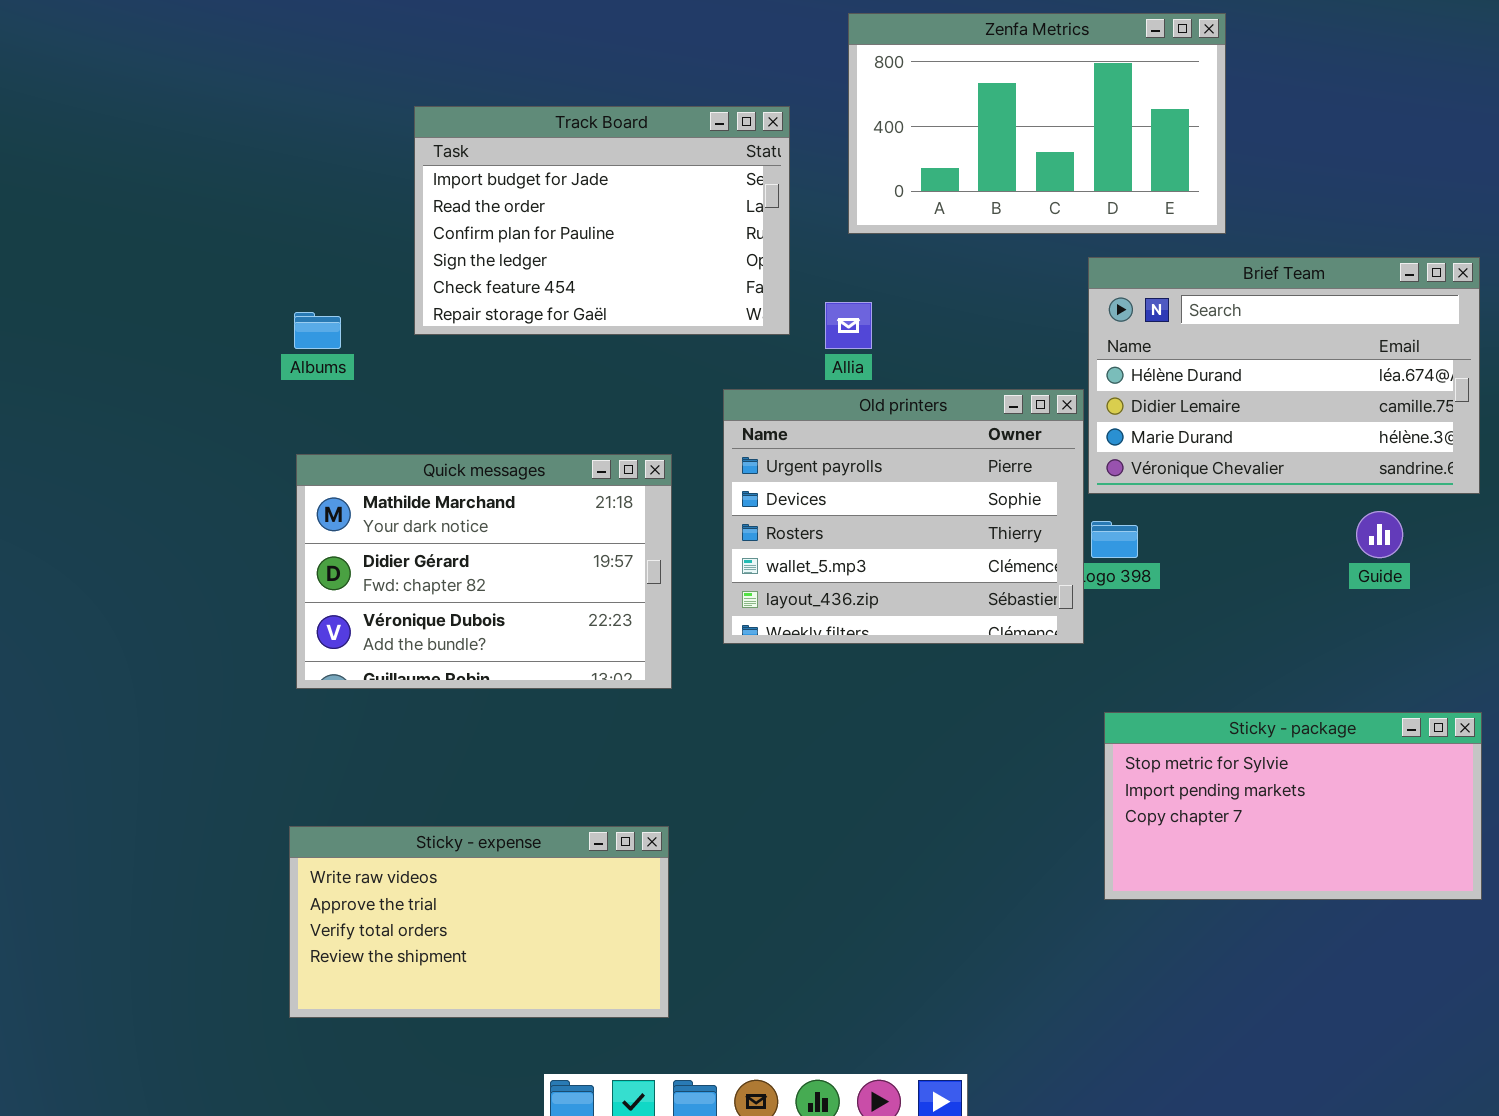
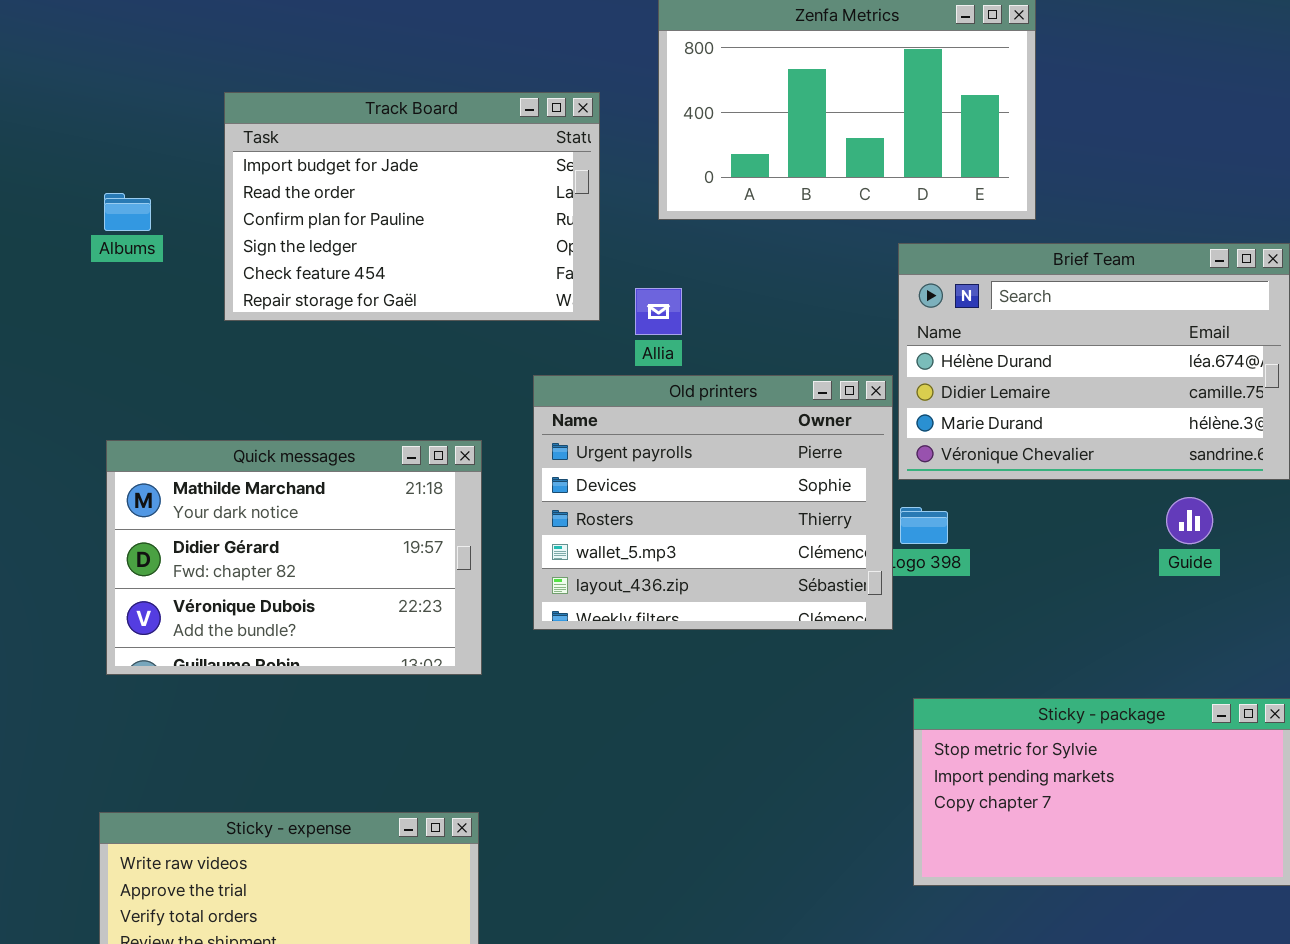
Albums: [294,312,341,349] -> [104,193,151,231], moved

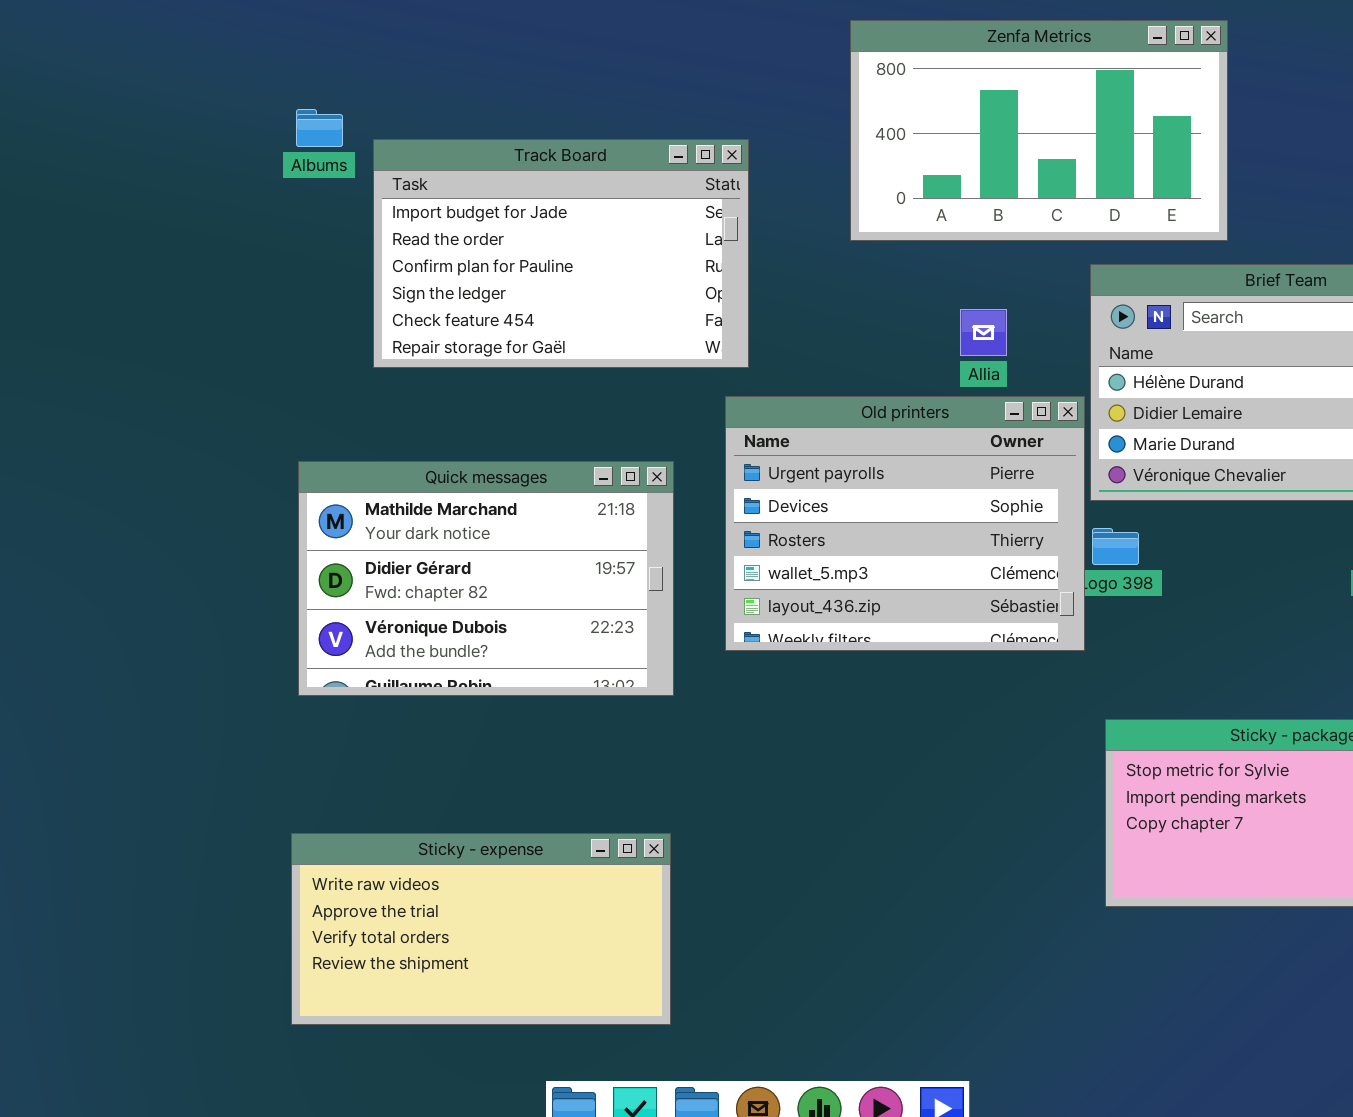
Track Board: [224,92,600,321] -> [373,139,749,368], moved
Albums: [104,193,151,231] -> [296,109,343,147], moved
Allia: [635,288,682,335] -> [960,309,1007,356], moved

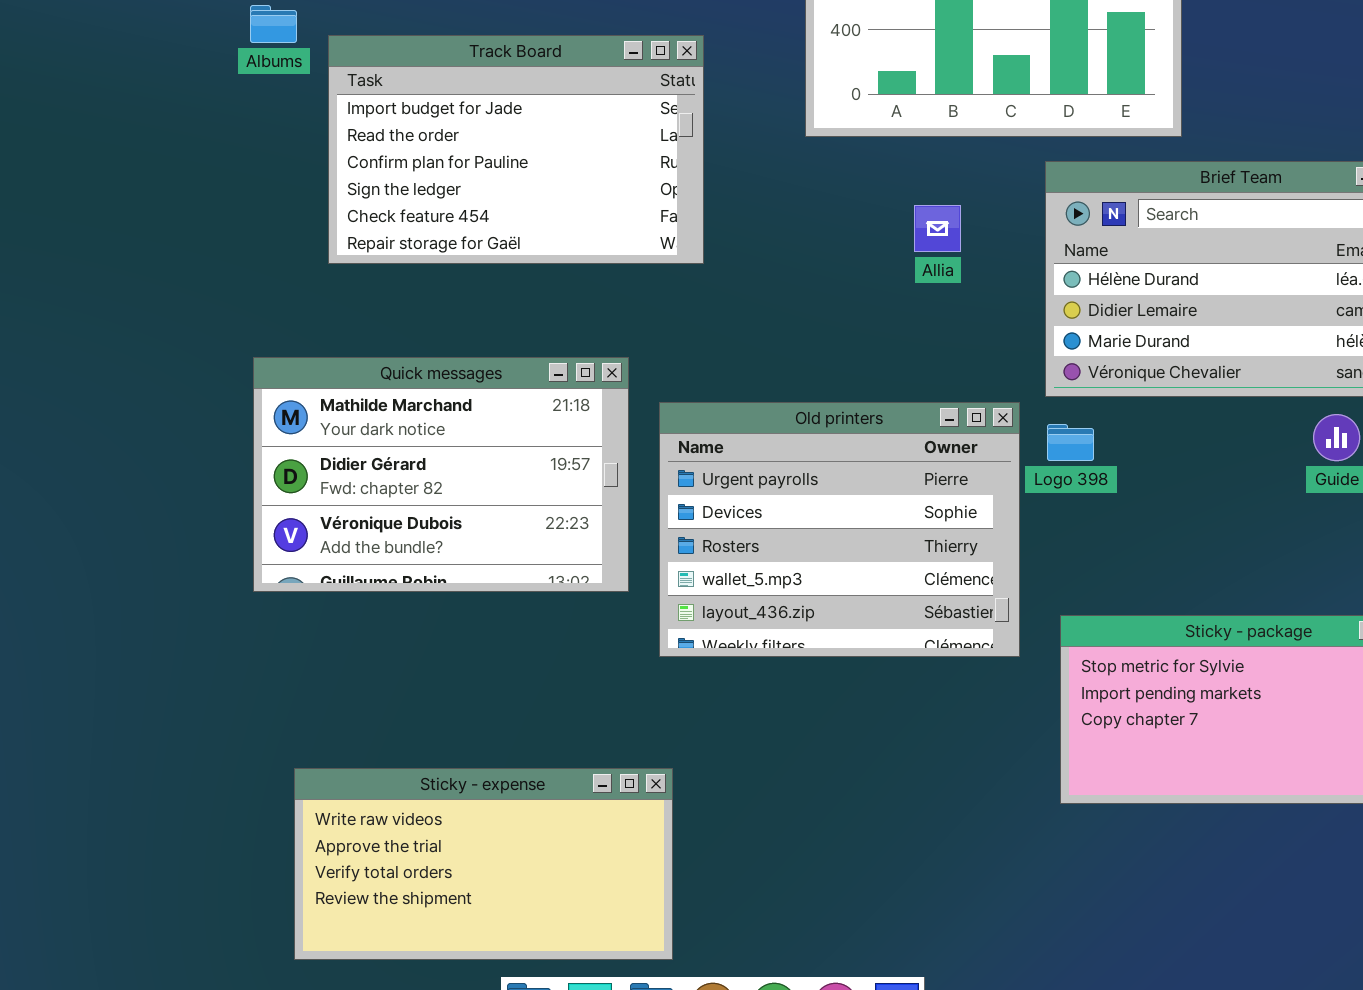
Old printers: [725,396,1085,651] -> [659,402,1020,657], moved
Sticky - expense: [291,833,671,1025] -> [294,768,673,960], moved

